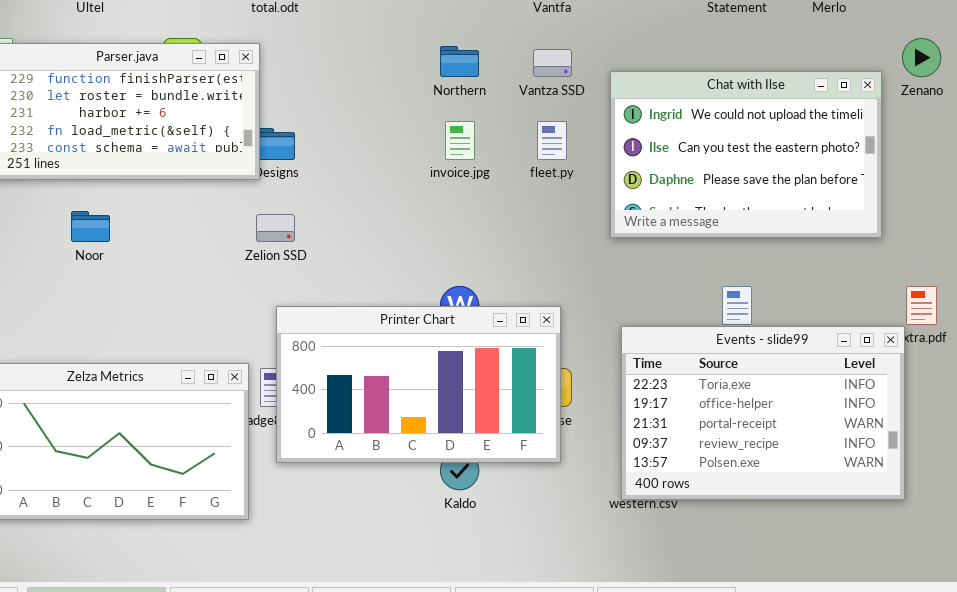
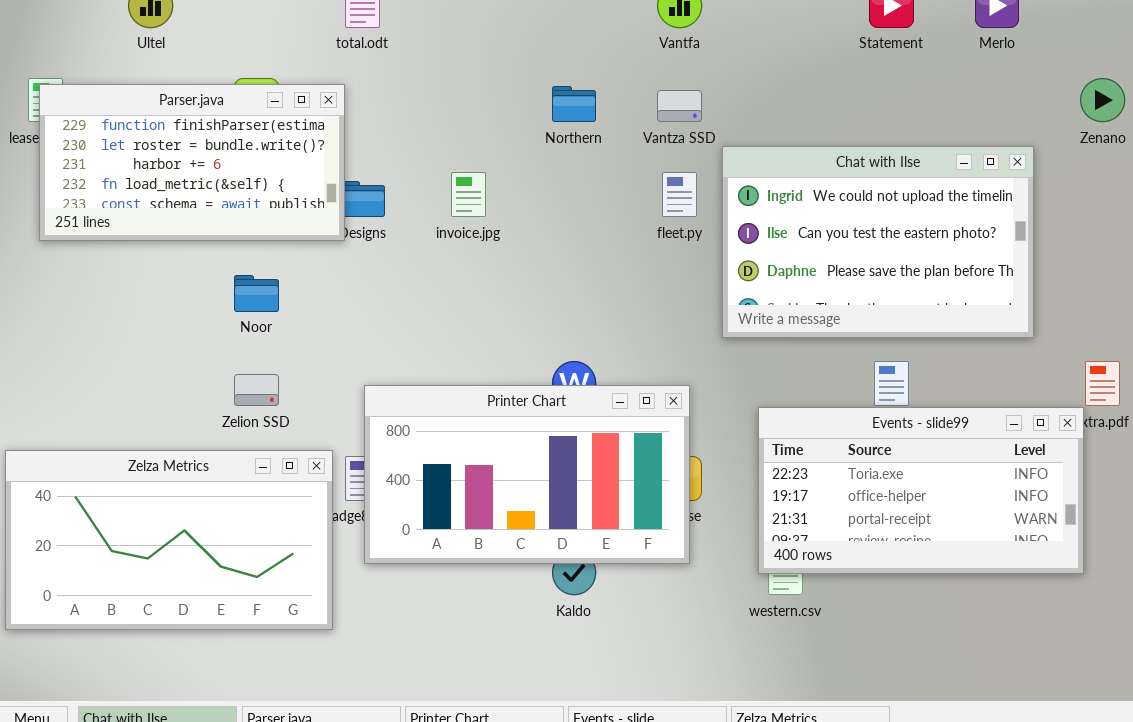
Chat with Ilse: [610,71,882,238] -> [722,146,1034,338], moved
invoice.jpg: [445,121,475,160] -> [451,172,486,217], moved
Noor: [71,211,110,242] -> [234,275,279,312], moved
Zelion SSD: [256,214,295,242] -> [234,374,279,406], moved
Events - slide99: [621,326,905,500] -> [758,407,1084,574], resized

